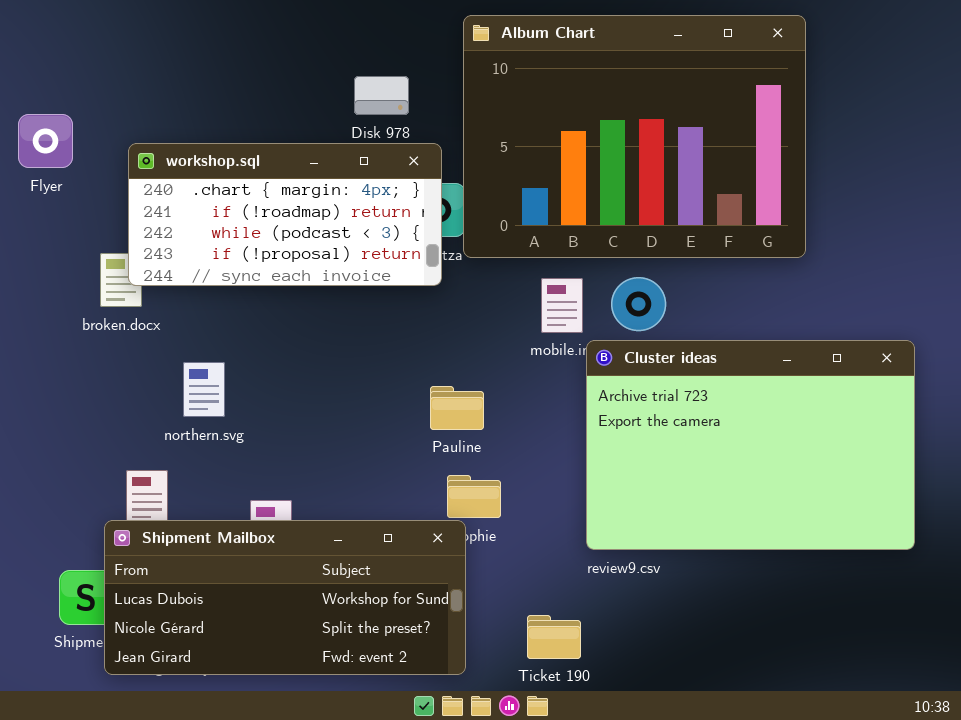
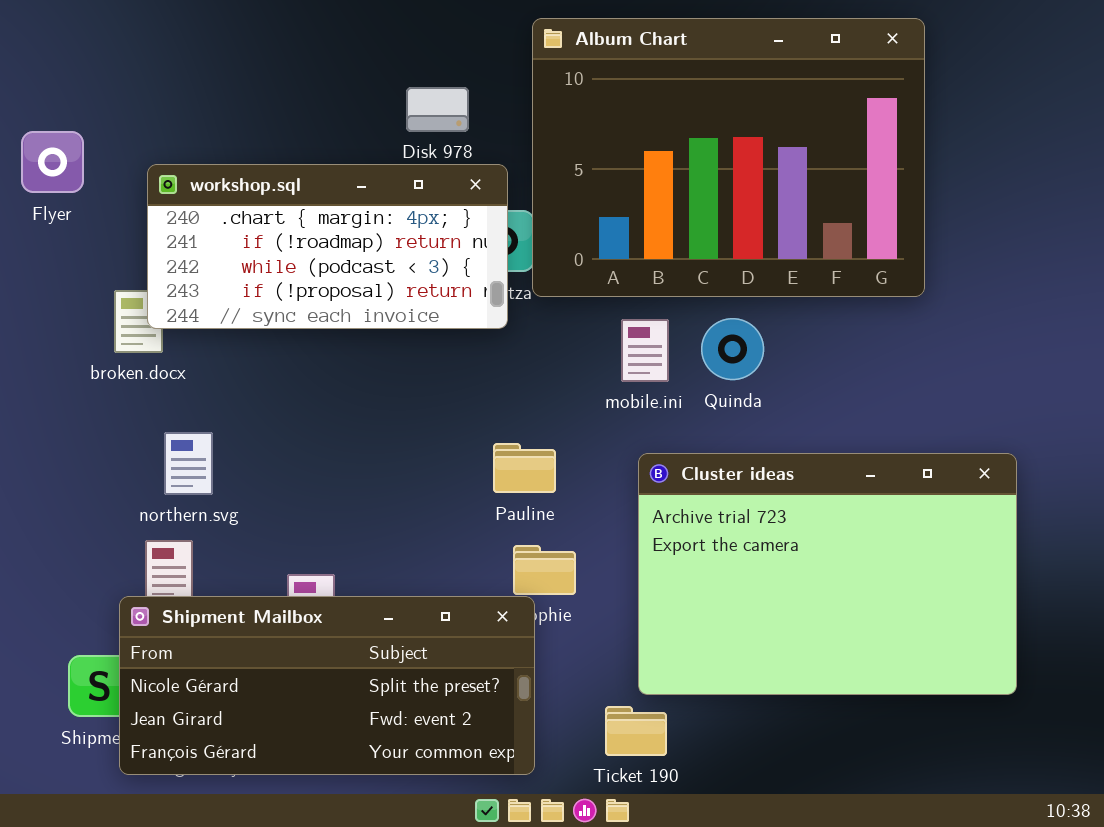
Cluster ideas: [586,340,915,550] -> [638,453,1017,695], moved
northern.svg: [183,362,225,417] -> [164,432,213,495], moved
Shipment Mailbox: [104,520,466,675] -> [119,596,535,775], scrolled down 1 row

